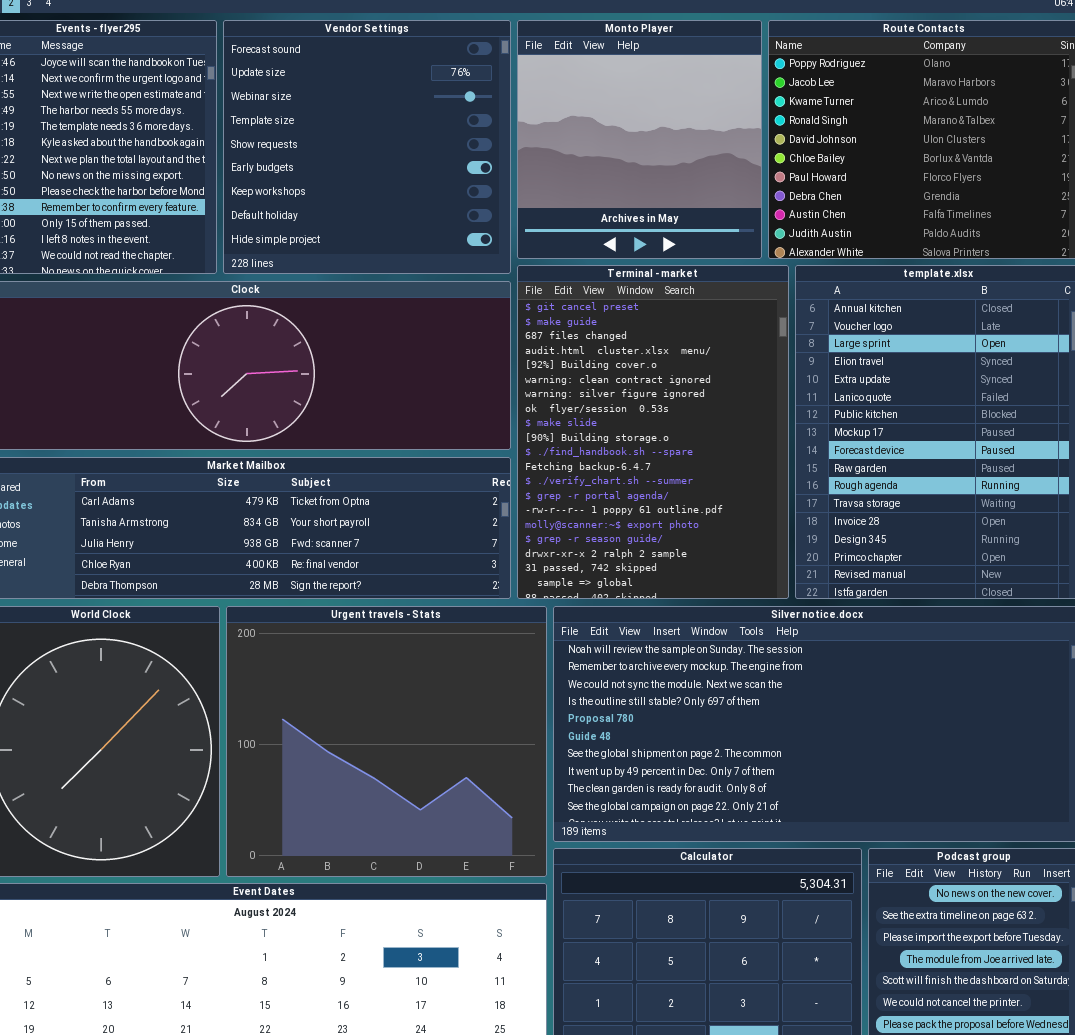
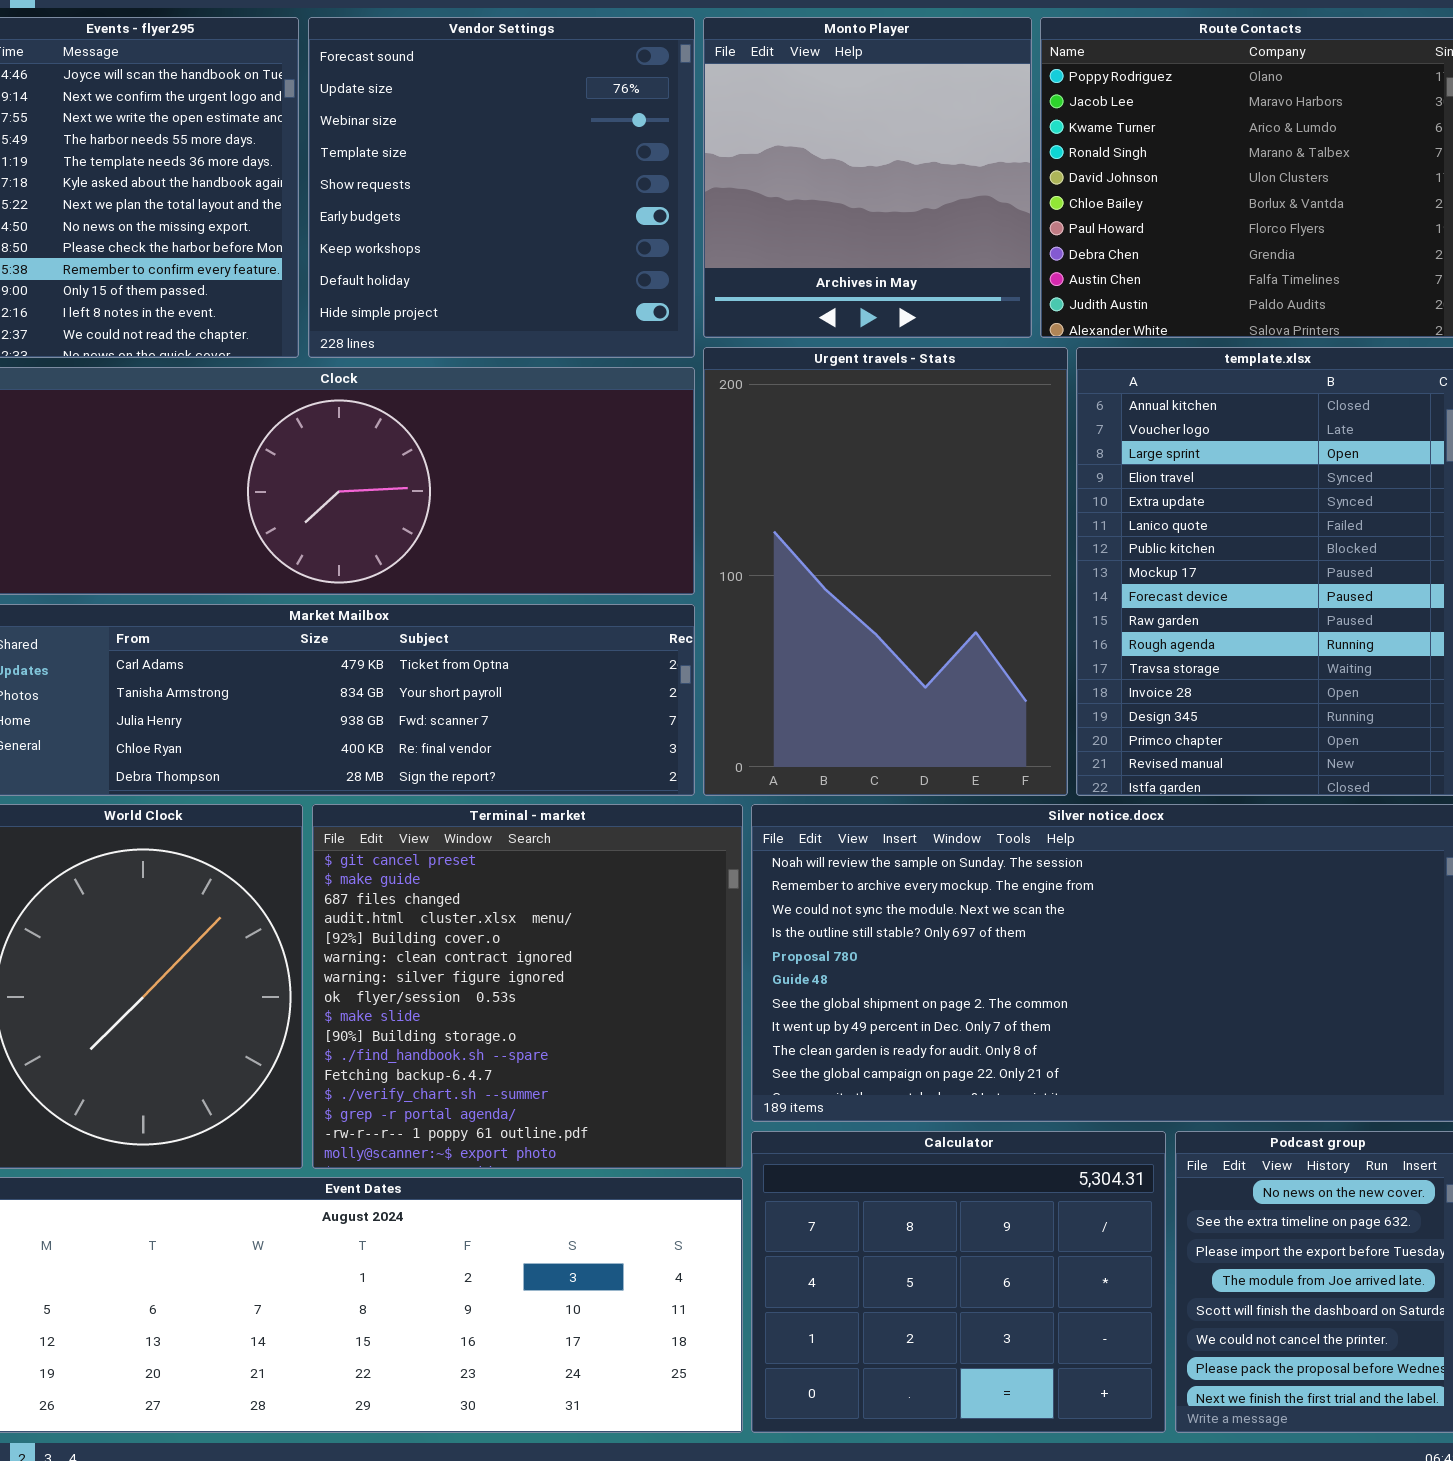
Terminal - market: [517,265,789,599] -> [312,804,743,1169], moved, resized
Urgent travels - Stats: [226,606,547,877] -> [703,347,1068,796], moved, resized

